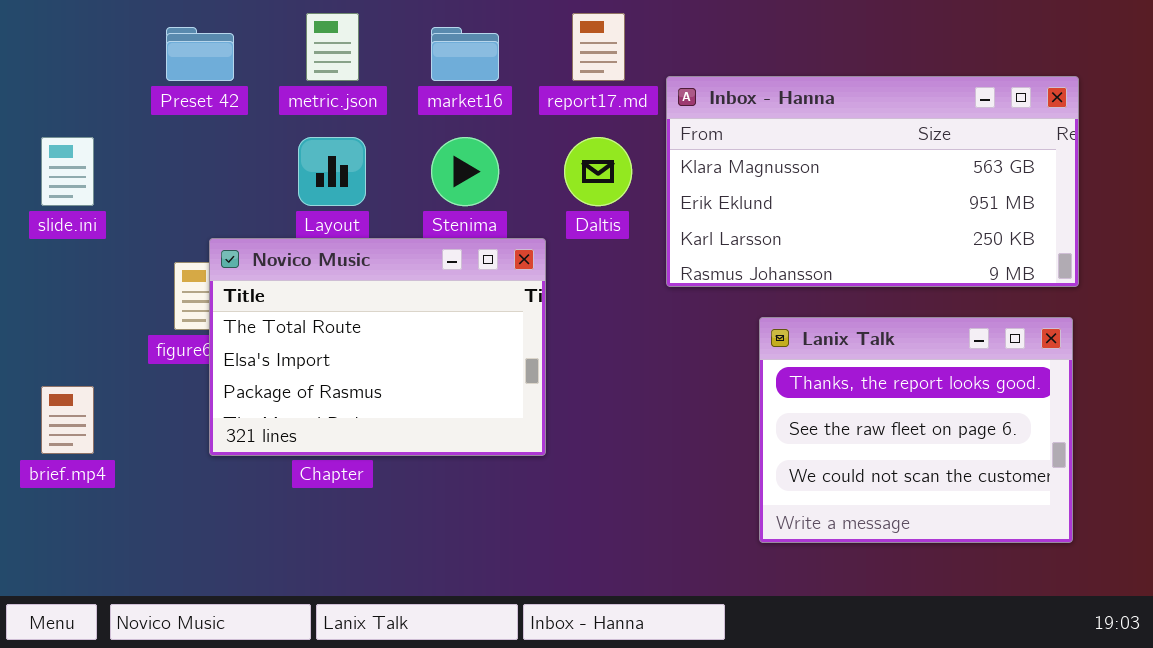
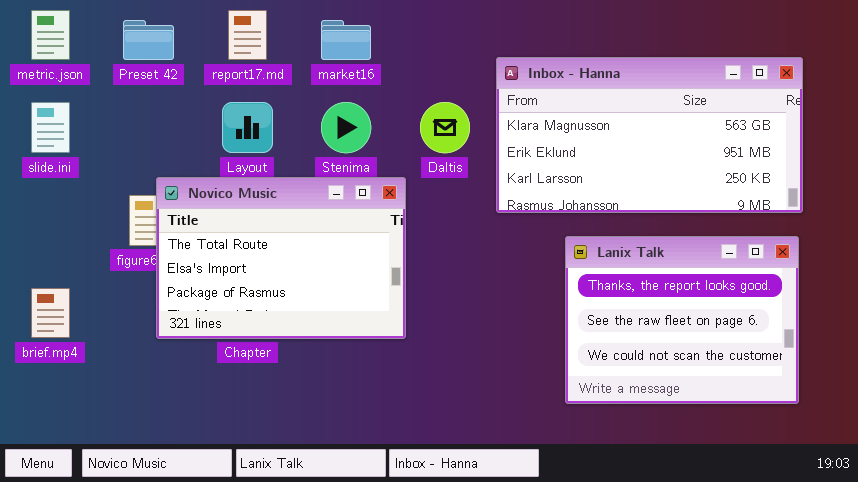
metric.json: [306,13,359,81] -> [31,10,70,60], moved
report17.md: [572,13,625,81] -> [228,10,267,60], moved

